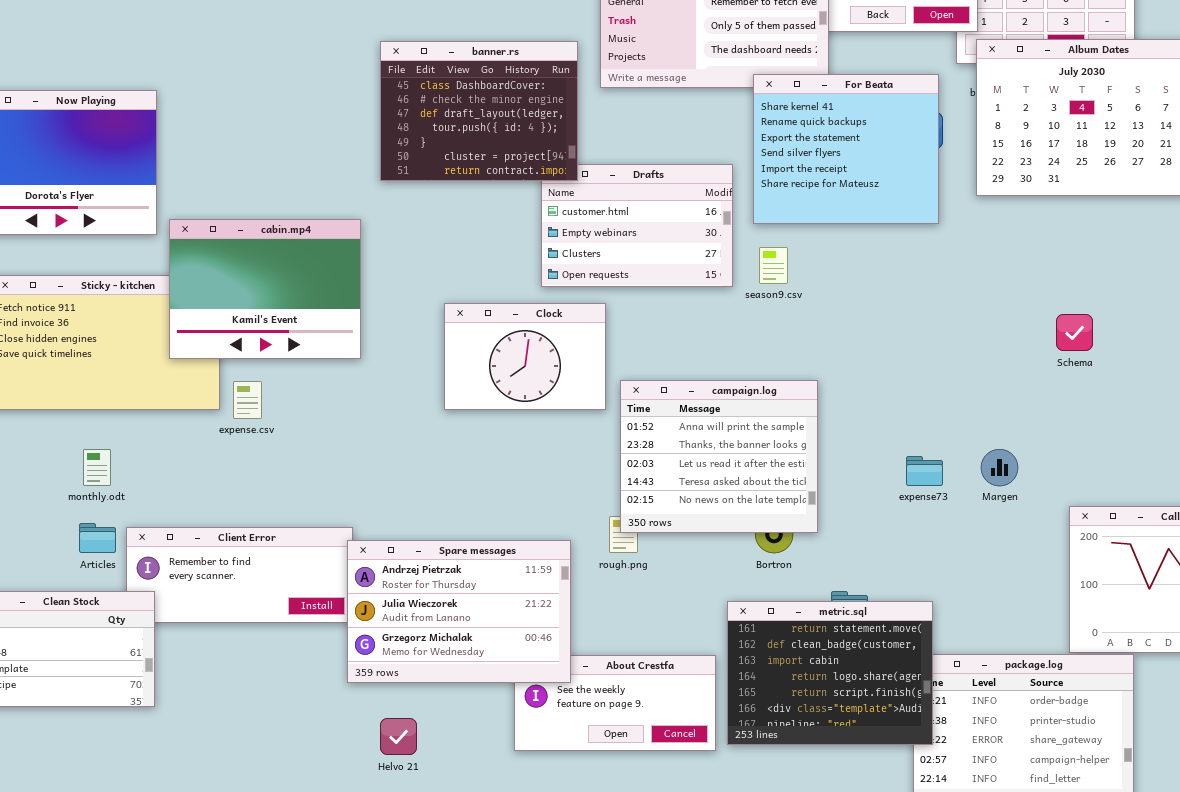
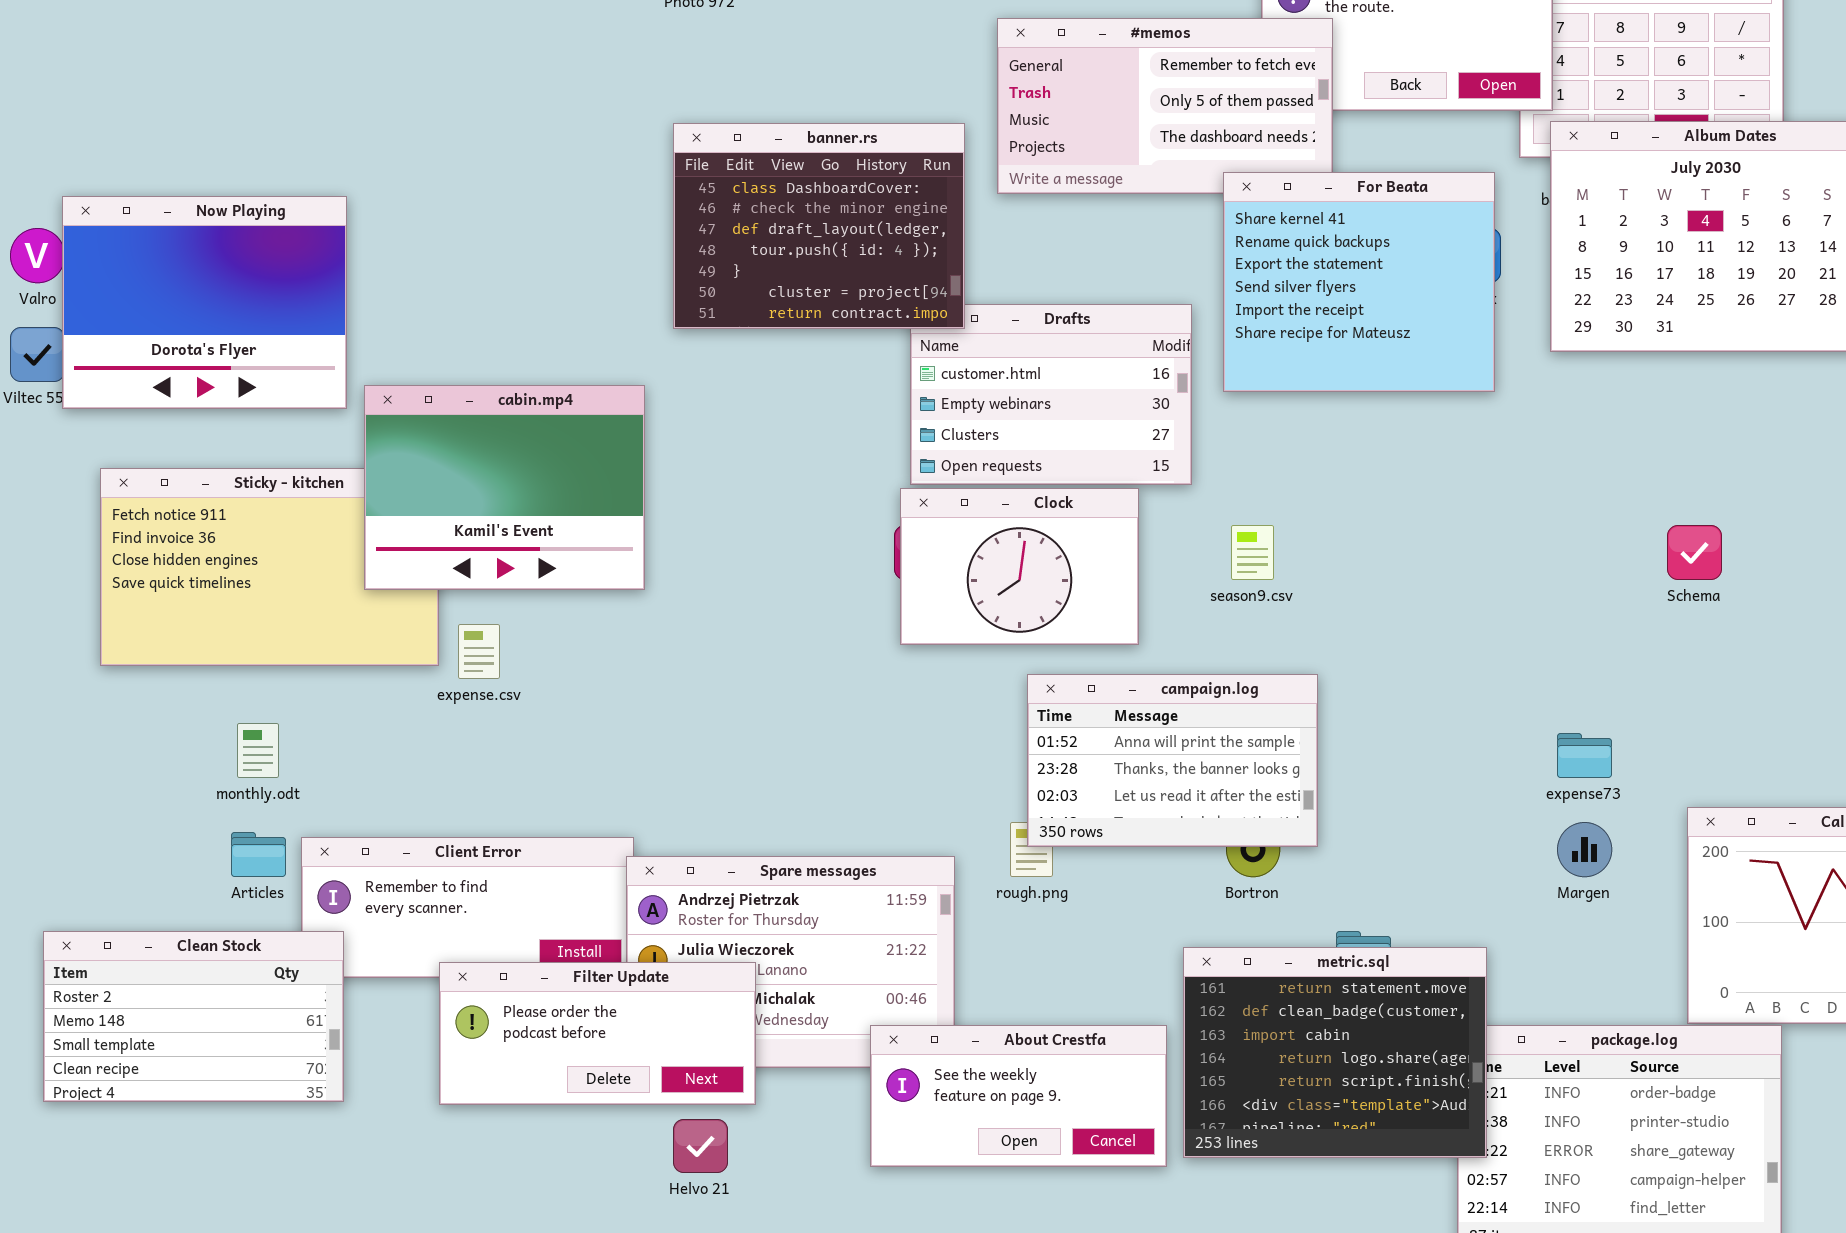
season9.csv: [759,247,788,284] -> [1231,525,1274,580], moved
Clock: [444,303,606,410] -> [900,488,1139,645], moved
campaign.log: [620,380,818,533] -> [1027,674,1318,847], resized
Margen: [981,449,1018,486] -> [1557,822,1612,877], moved
expense73: [906,456,943,486] -> [1557,733,1612,778], moved
Filter Update: none -> [439,962,756,1105], opened
About Crestfa: [514,655,716,751] -> [870,1025,1167,1167], raised

